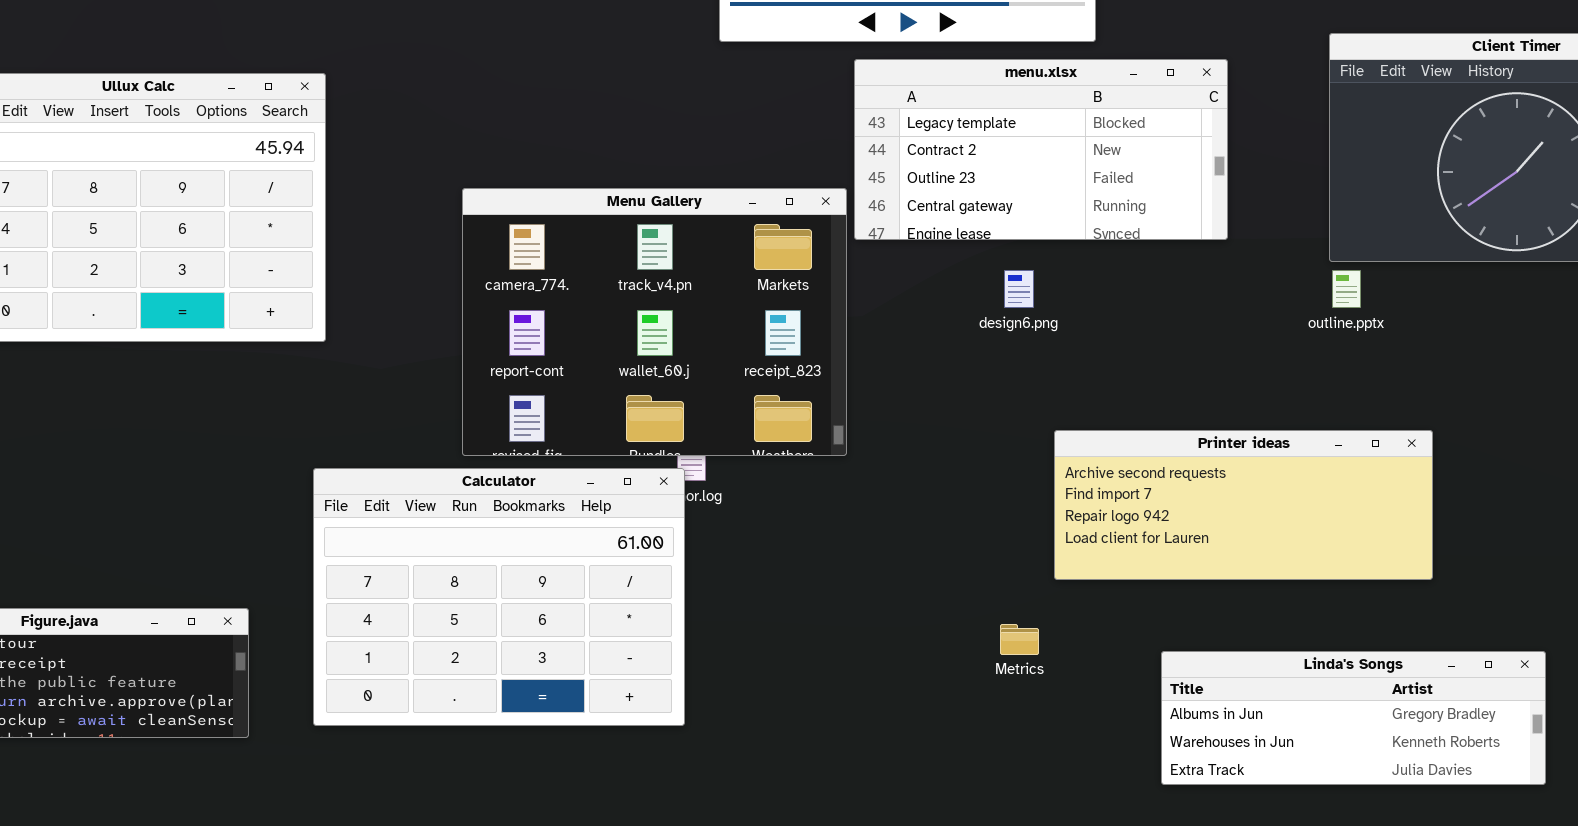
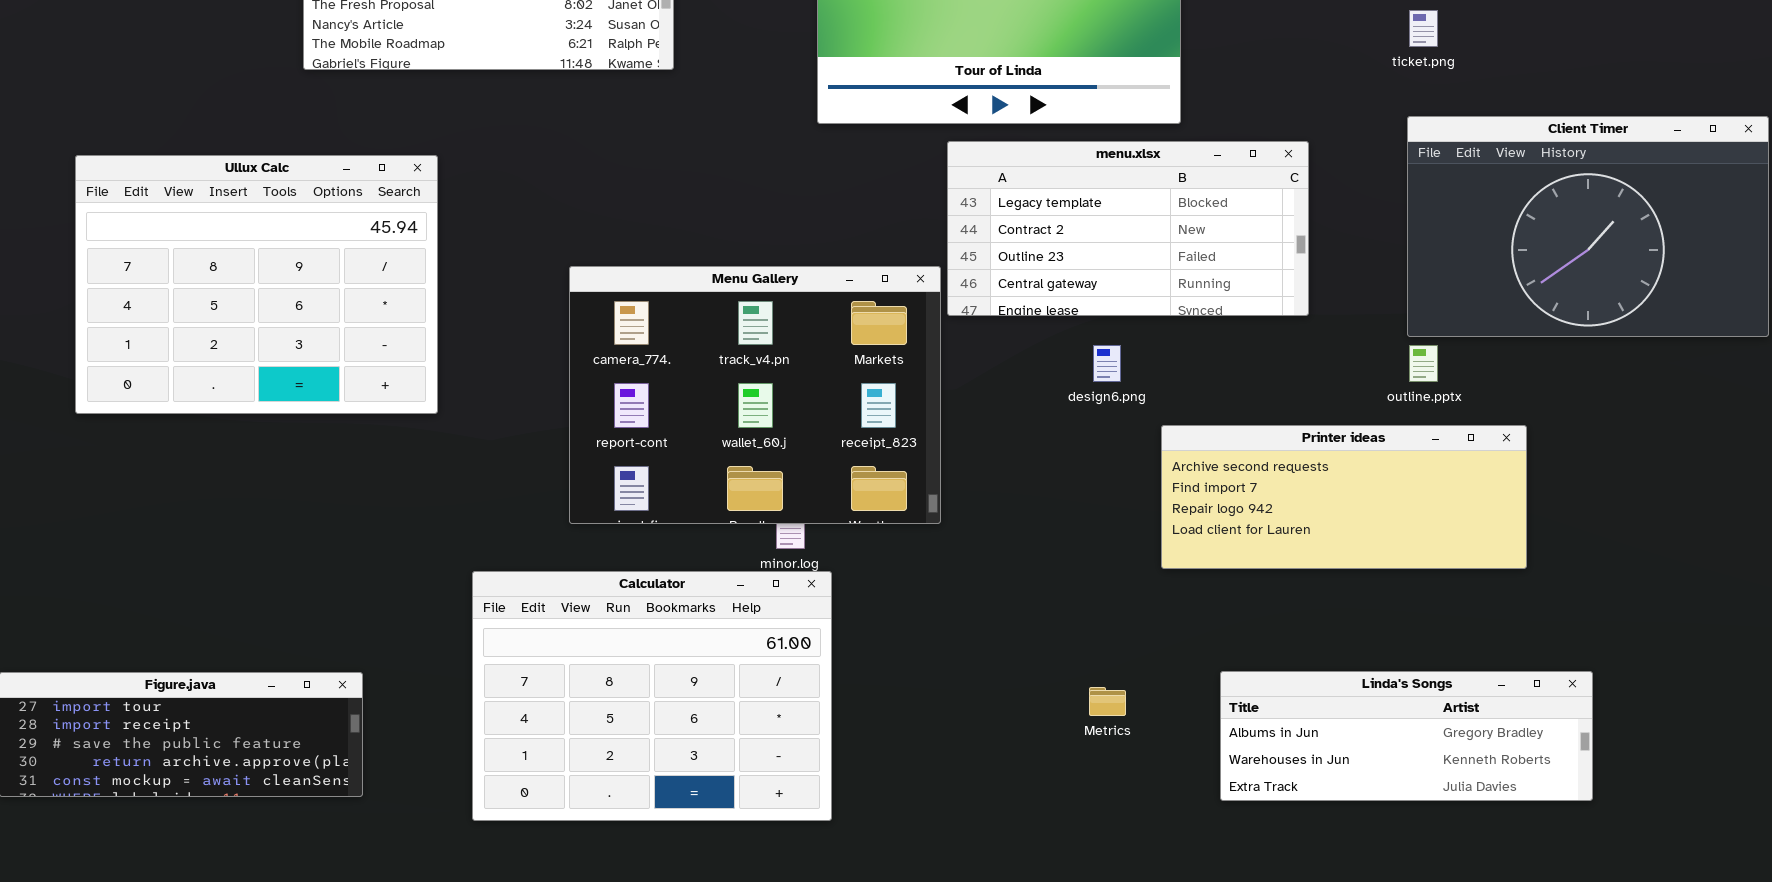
Printer ideas: [1054,430,1433,580] -> [1161,425,1527,569], moved
Calculator: [313,468,685,726] -> [472,571,832,821], moved
Linda's Songs: [1161,651,1546,785] -> [1220,671,1593,801], moved

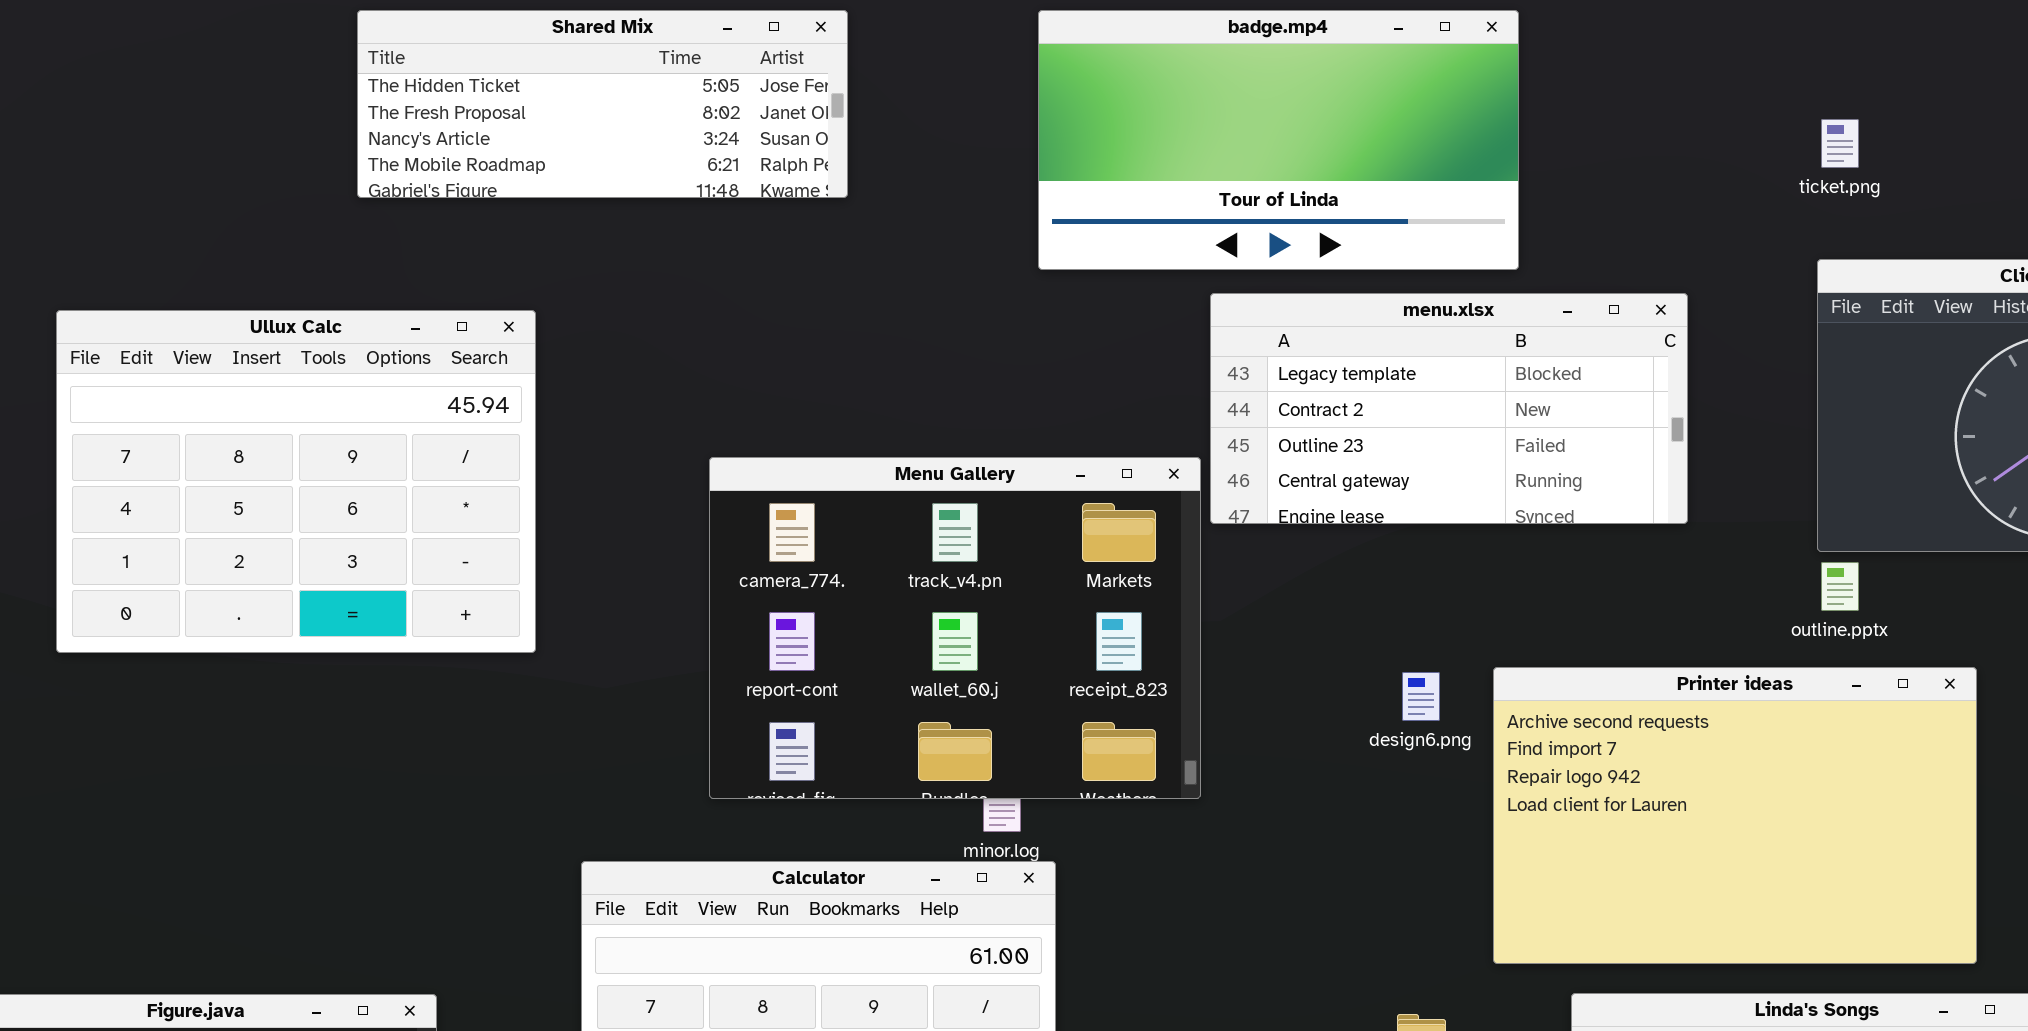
design6.png: [1093,345,1121,382] -> [1402,672,1440,721], moved
Printer ideas: [1161,425,1527,569] -> [1493,667,1977,964], resized

